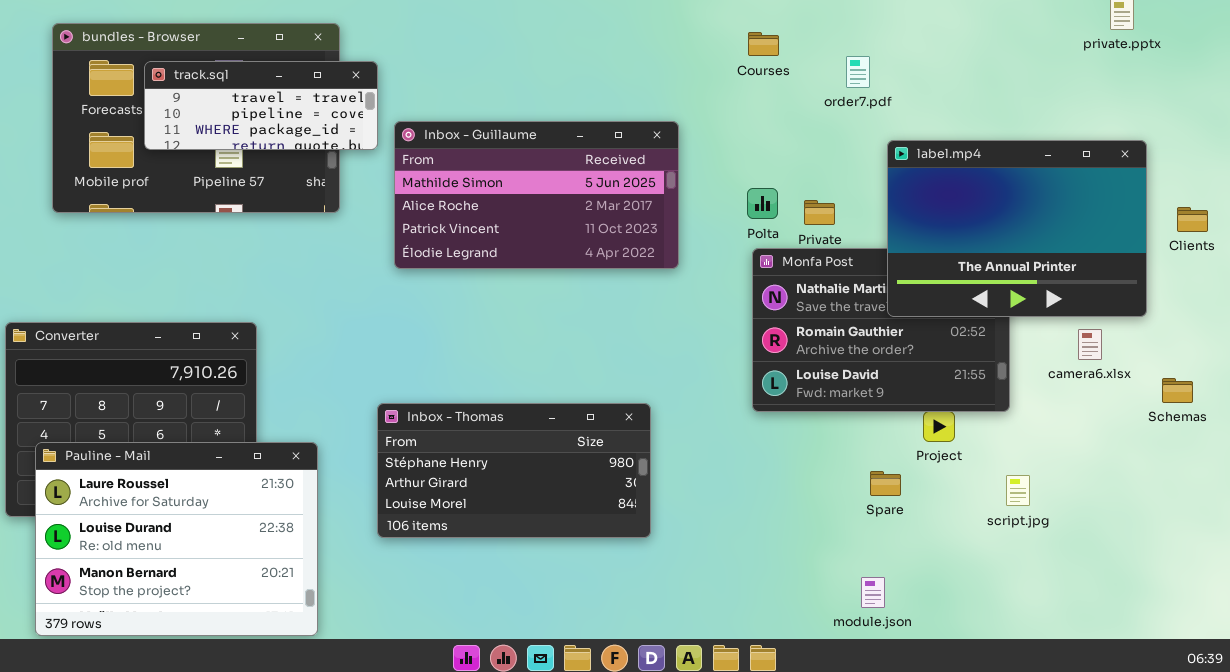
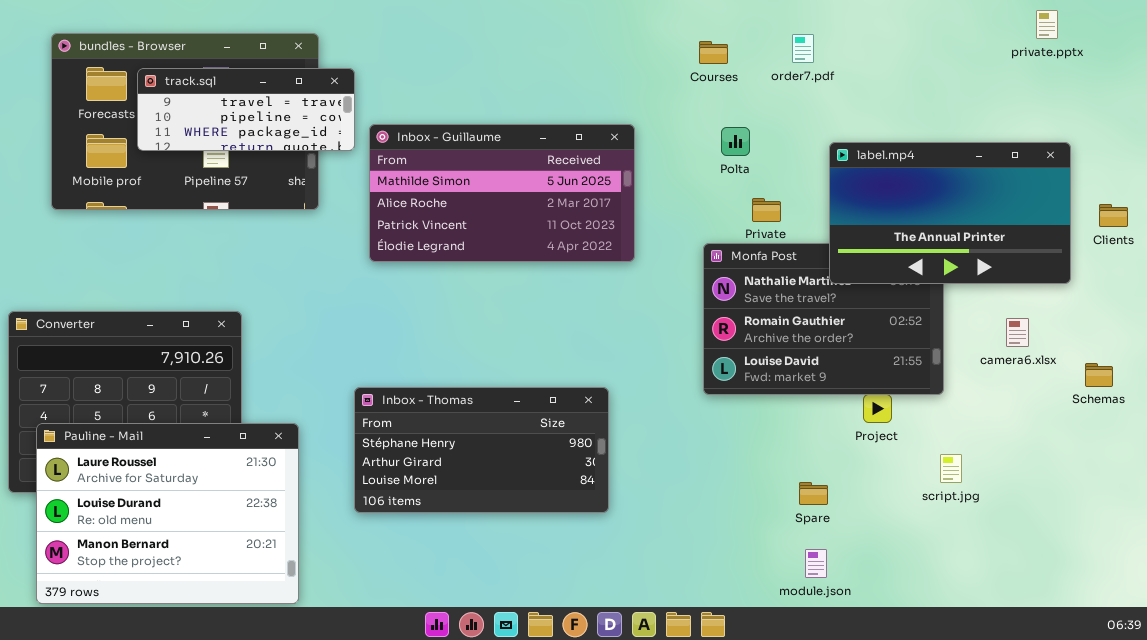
order7.pdf: [846,56,870,88] -> [792,34,814,63], moved
label.mp4: [887,140,1147,317] -> [829,142,1071,284], resized
Polta: [747,188,778,219] -> [721,127,750,156], moved
Spare: [870,471,901,496] -> [799,482,828,505], moved

